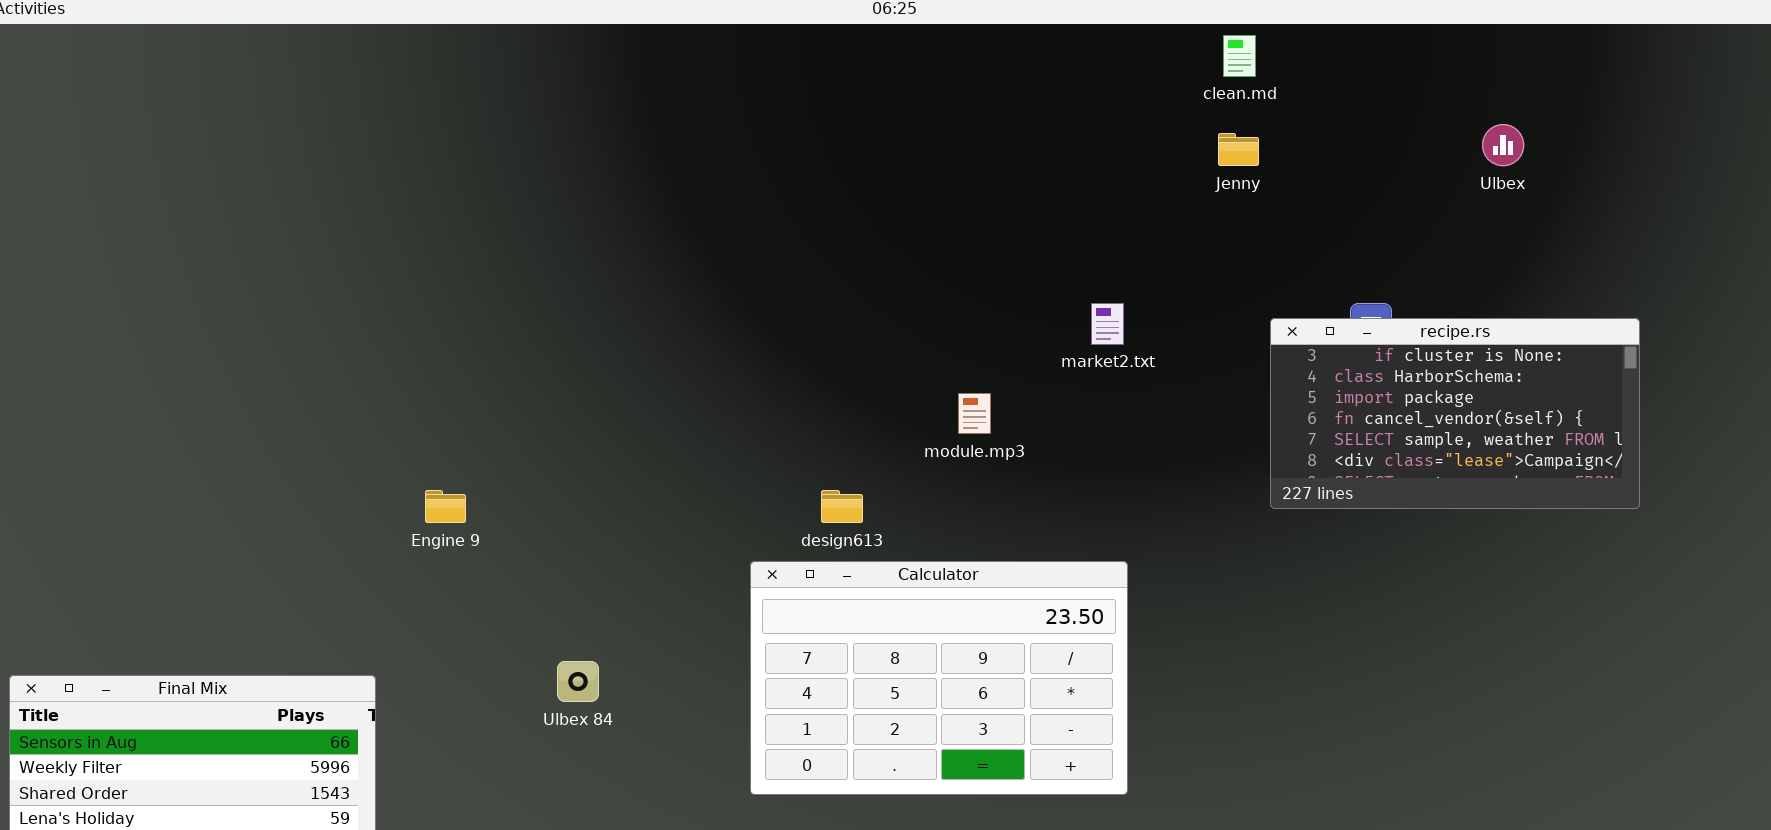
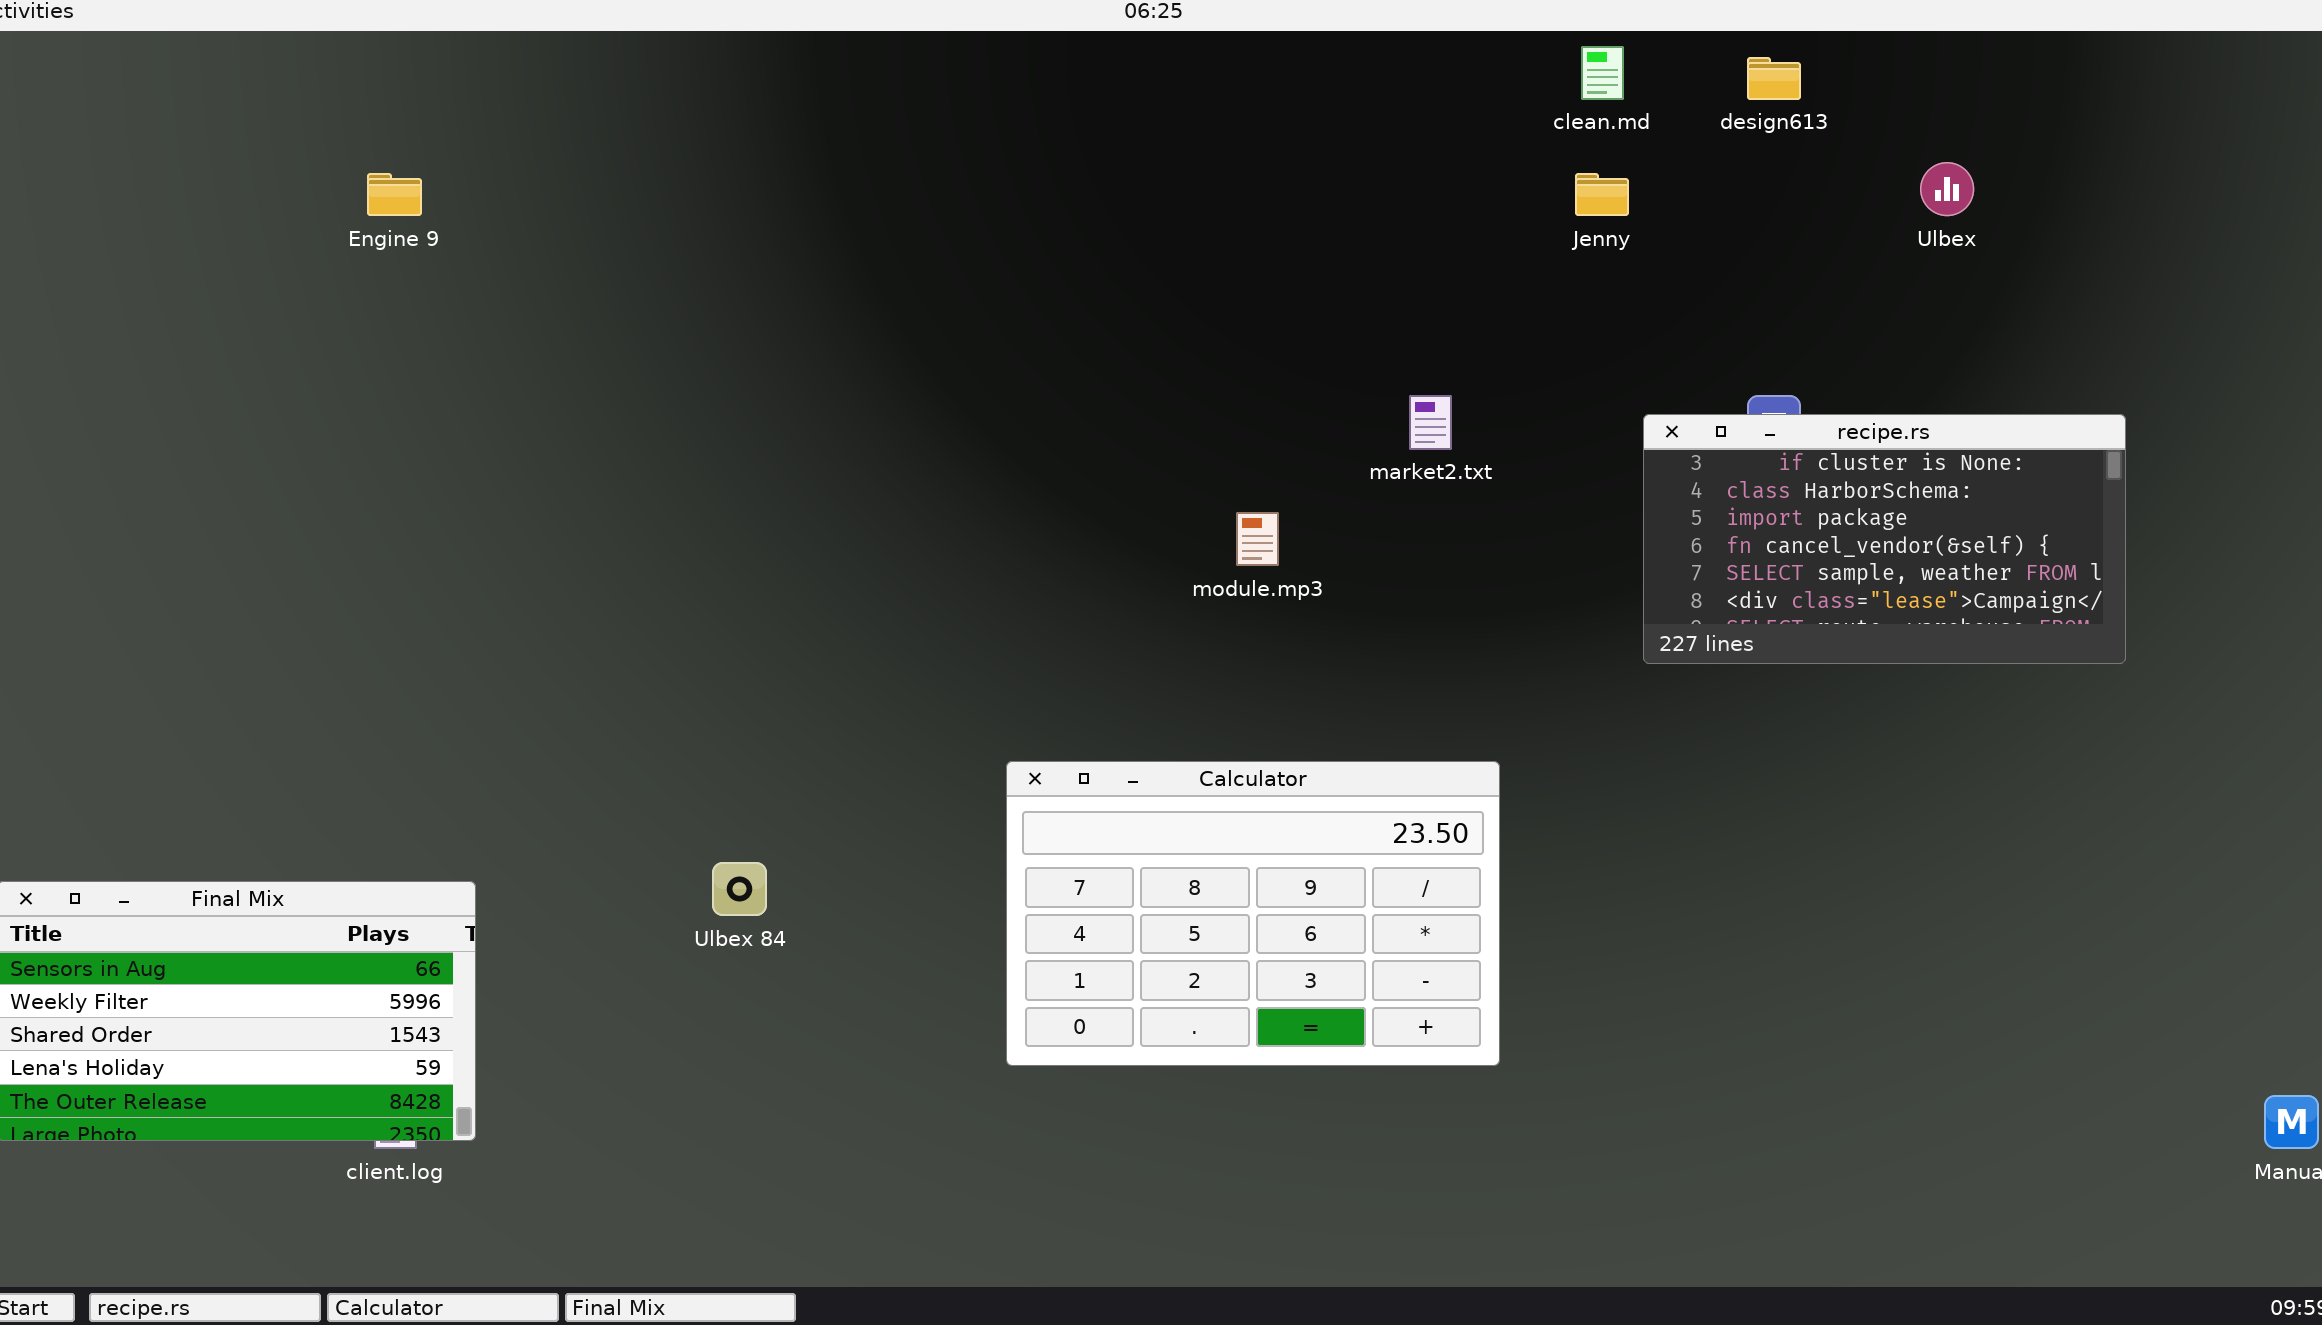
Engine 9: [425,490,466,523] -> [367,173,422,216], moved
design613: [821,490,863,523] -> [1747,57,1801,100], moved
Calculator: [750,561,1128,795] -> [1006,761,1500,1066], moved

